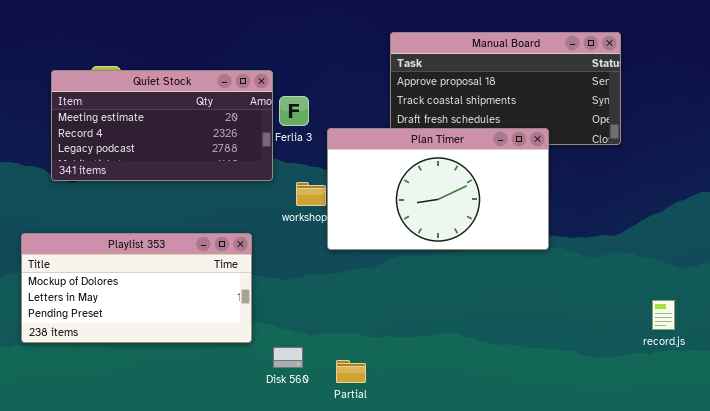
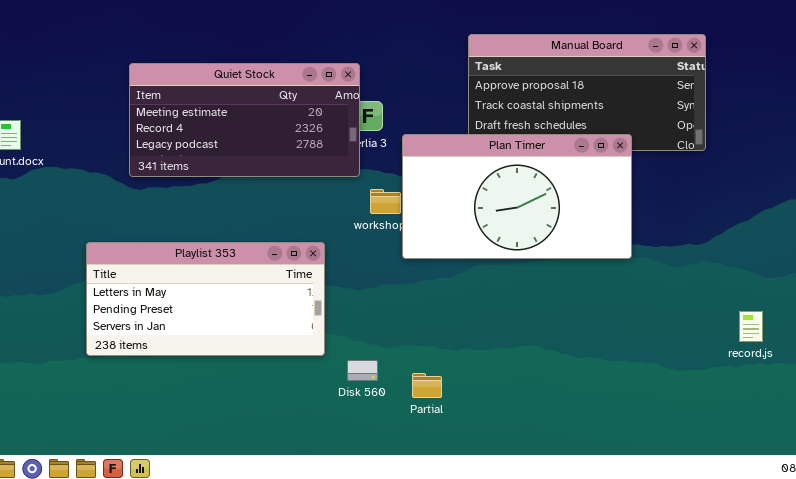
Quiet Stock: [51,70,273,181] -> [129,63,360,177], moved
Playlist 353: [21,233,252,343] -> [86,242,325,356], scrolled down 1 row

